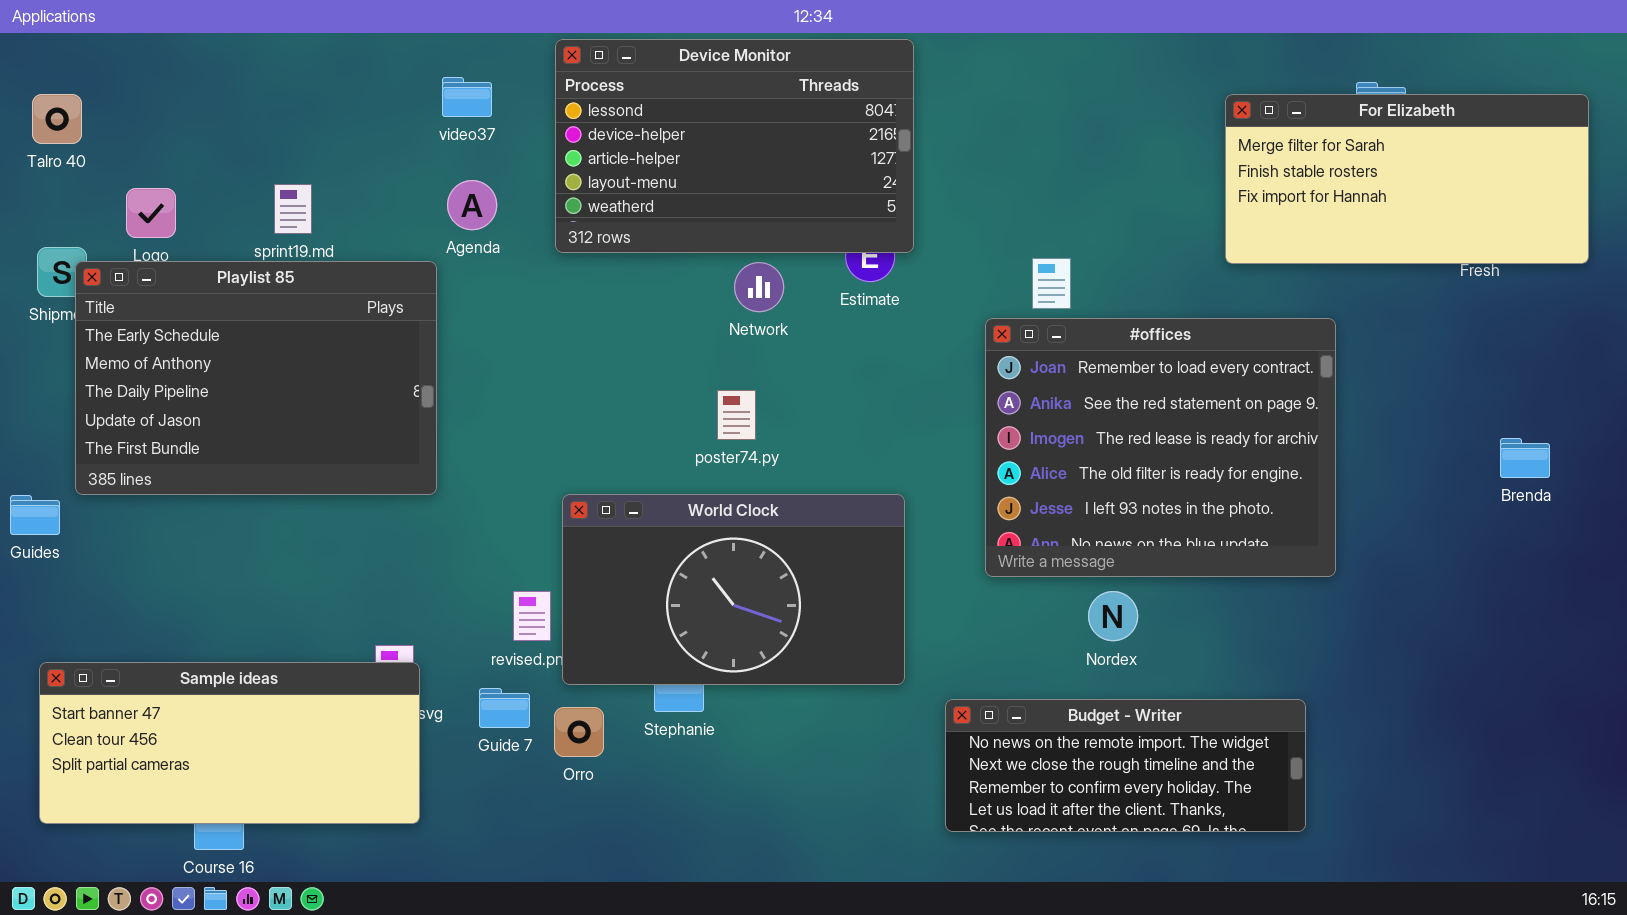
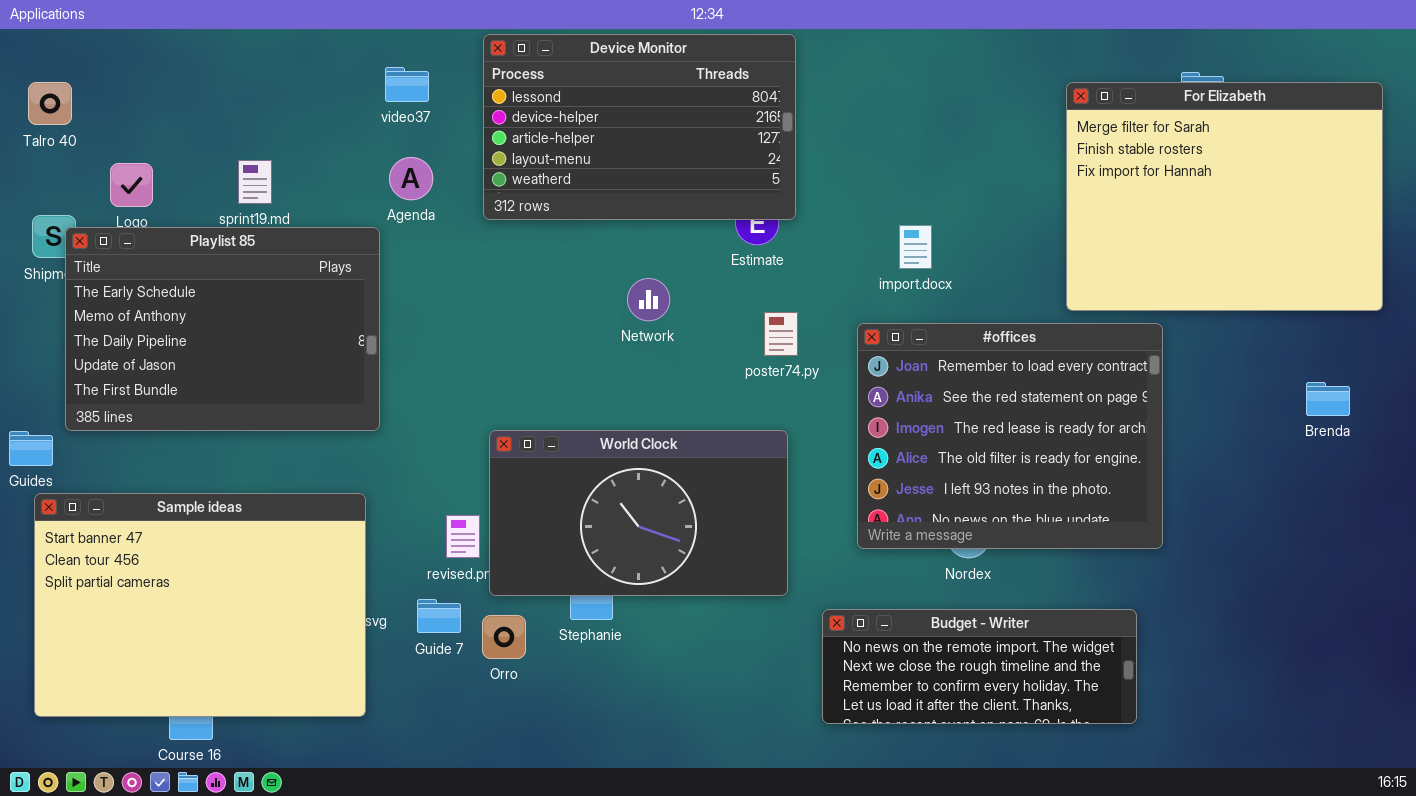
For Elizabeth: [1225,94,1589,264] -> [1066,82,1383,311], resized
Network: [734,262,784,312] -> [627,278,670,321], moved
#offices: [985,318,1336,577] -> [857,323,1163,549], moved
poster74.py: [717,390,756,440] -> [764,312,798,356], moved
Sample ideas: [39,662,420,824] -> [34,493,366,717], resized

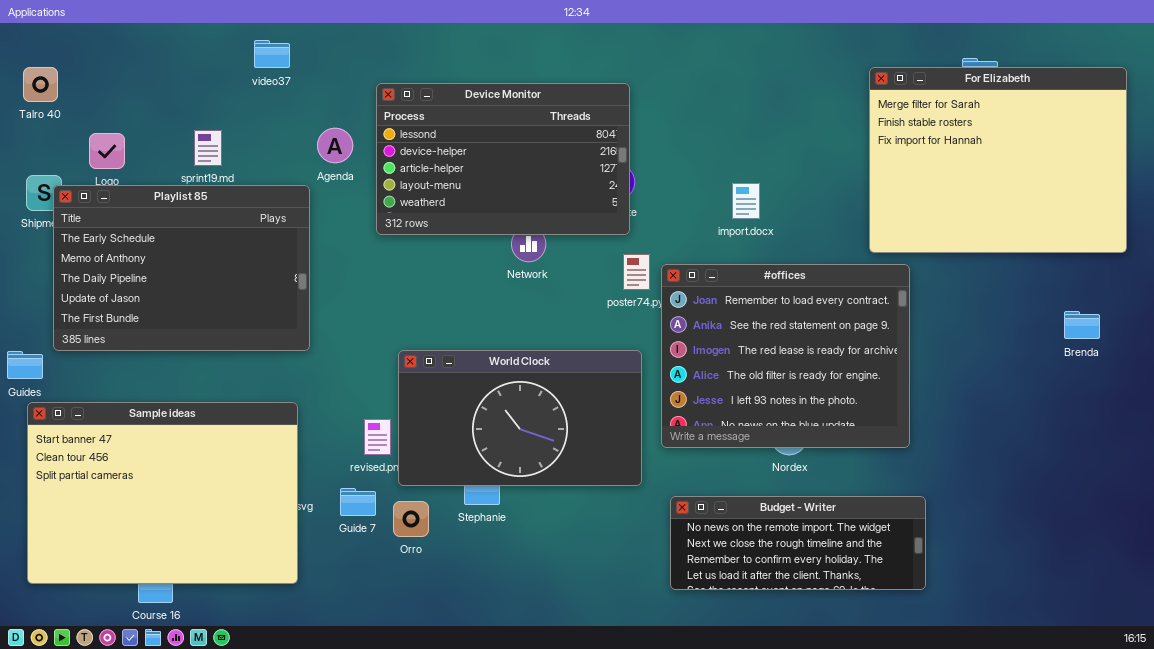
Device Monitor: [483,34,796,220] -> [376,83,630,235], moved
video37: [385,67,429,102] -> [254,40,290,68], moved
#offices: [857,323,1163,549] -> [661,264,910,448], moved

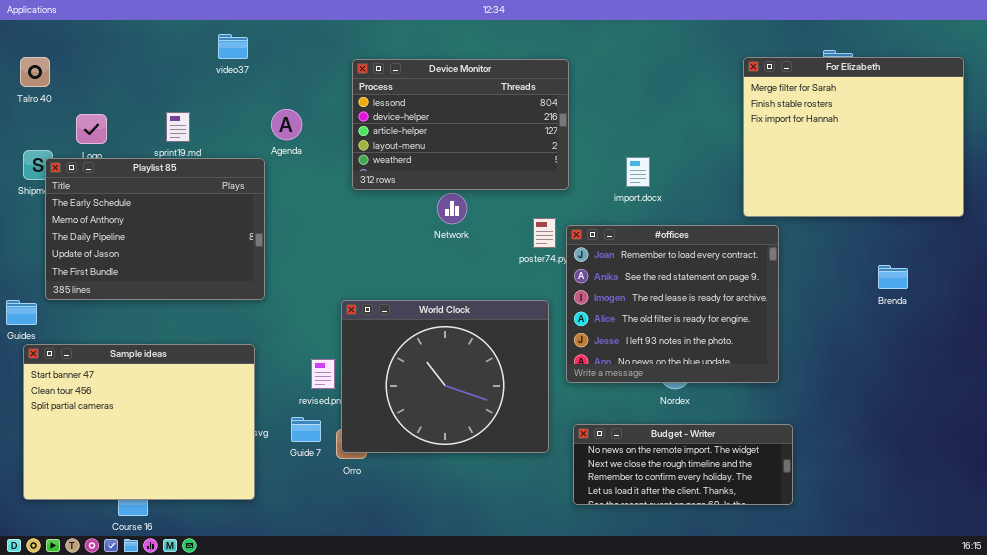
Device Monitor: [376,83,630,235] -> [352,59,569,190], moved
Brenda: [1064,311,1100,339] -> [878,265,908,289], moved
World Clock: [398,350,642,486] -> [341,300,549,453], resized

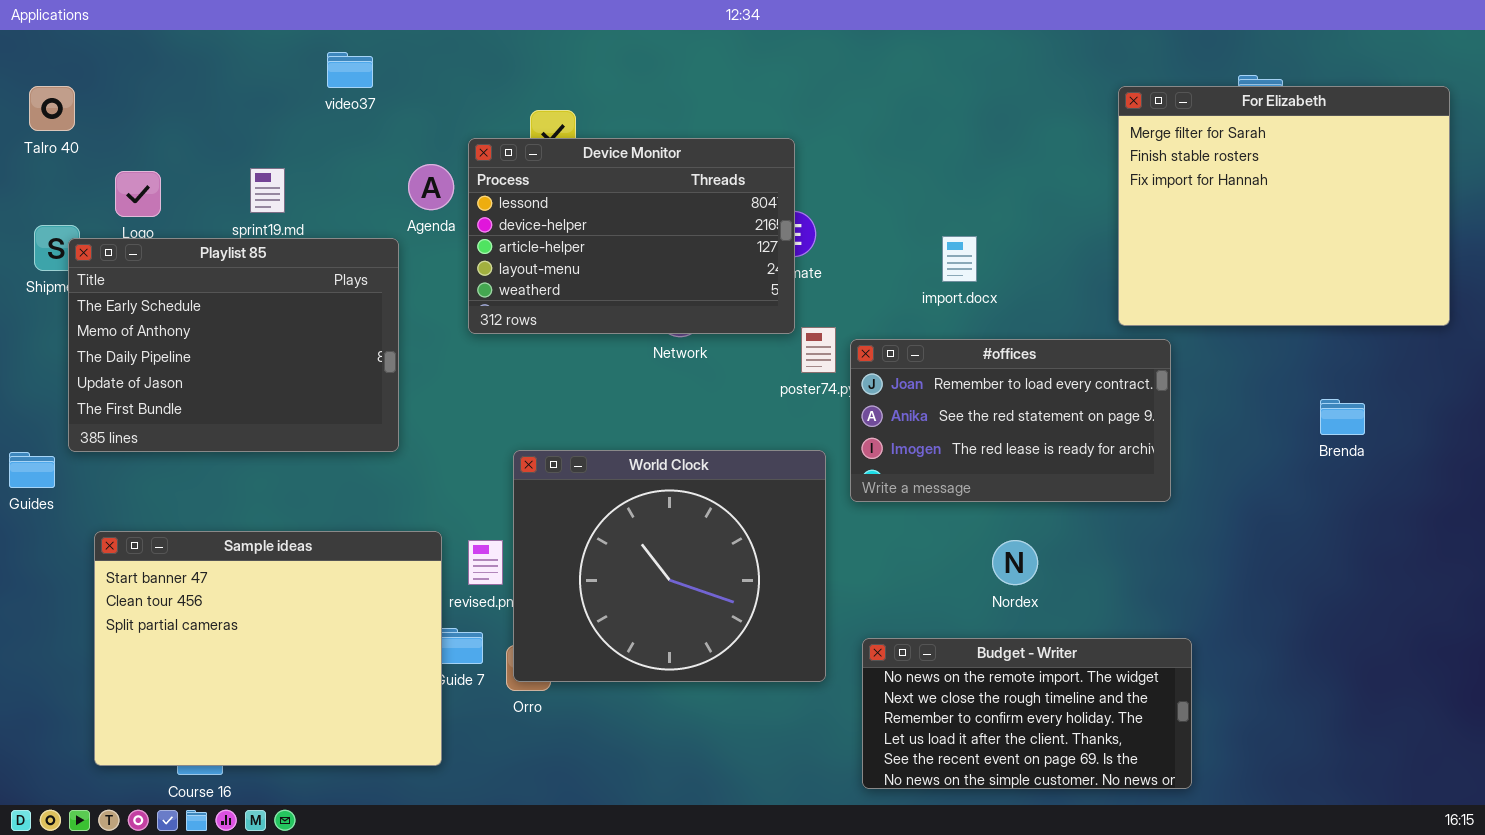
Device Monitor: [352,59,569,190] -> [468,138,795,334], moved
#offices: [566,225,779,383] -> [850,339,1171,502], resized
Sample ideas: [23,344,255,500] -> [94,531,442,766], moved
Budget - Writer: [573,424,793,505] -> [862,638,1192,789], resized

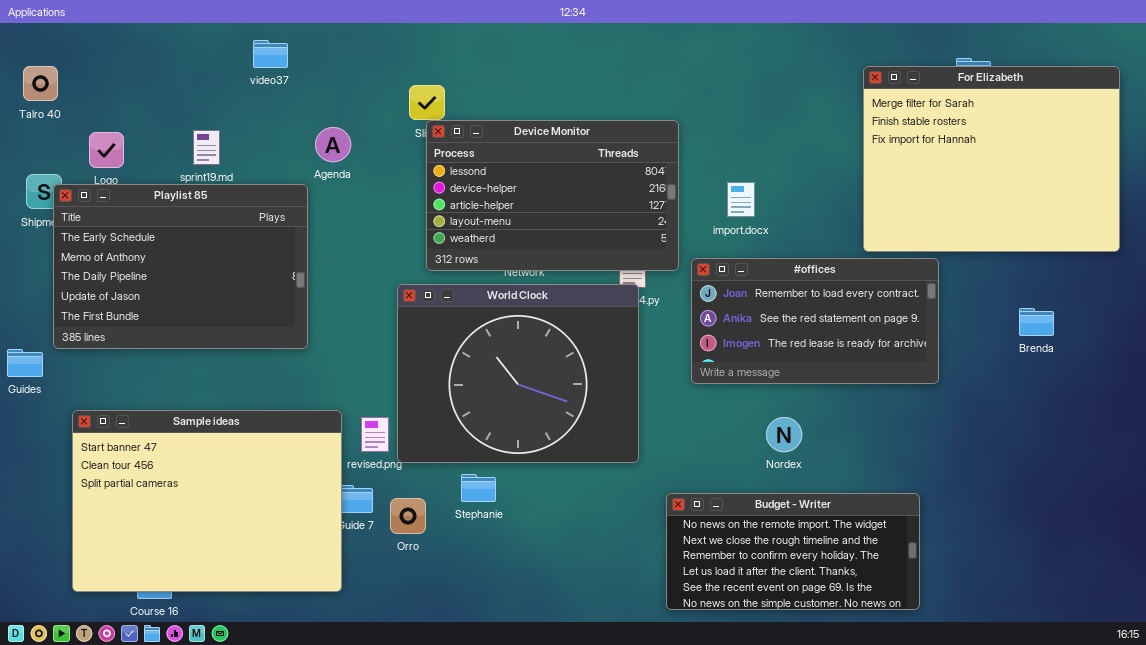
Device Monitor: [468,138,795,334] -> [426,120,679,271], moved
#offices: [850,339,1171,502] -> [691,258,939,384], moved
World Clock: [513,450,826,682] -> [397,284,639,463], moved

